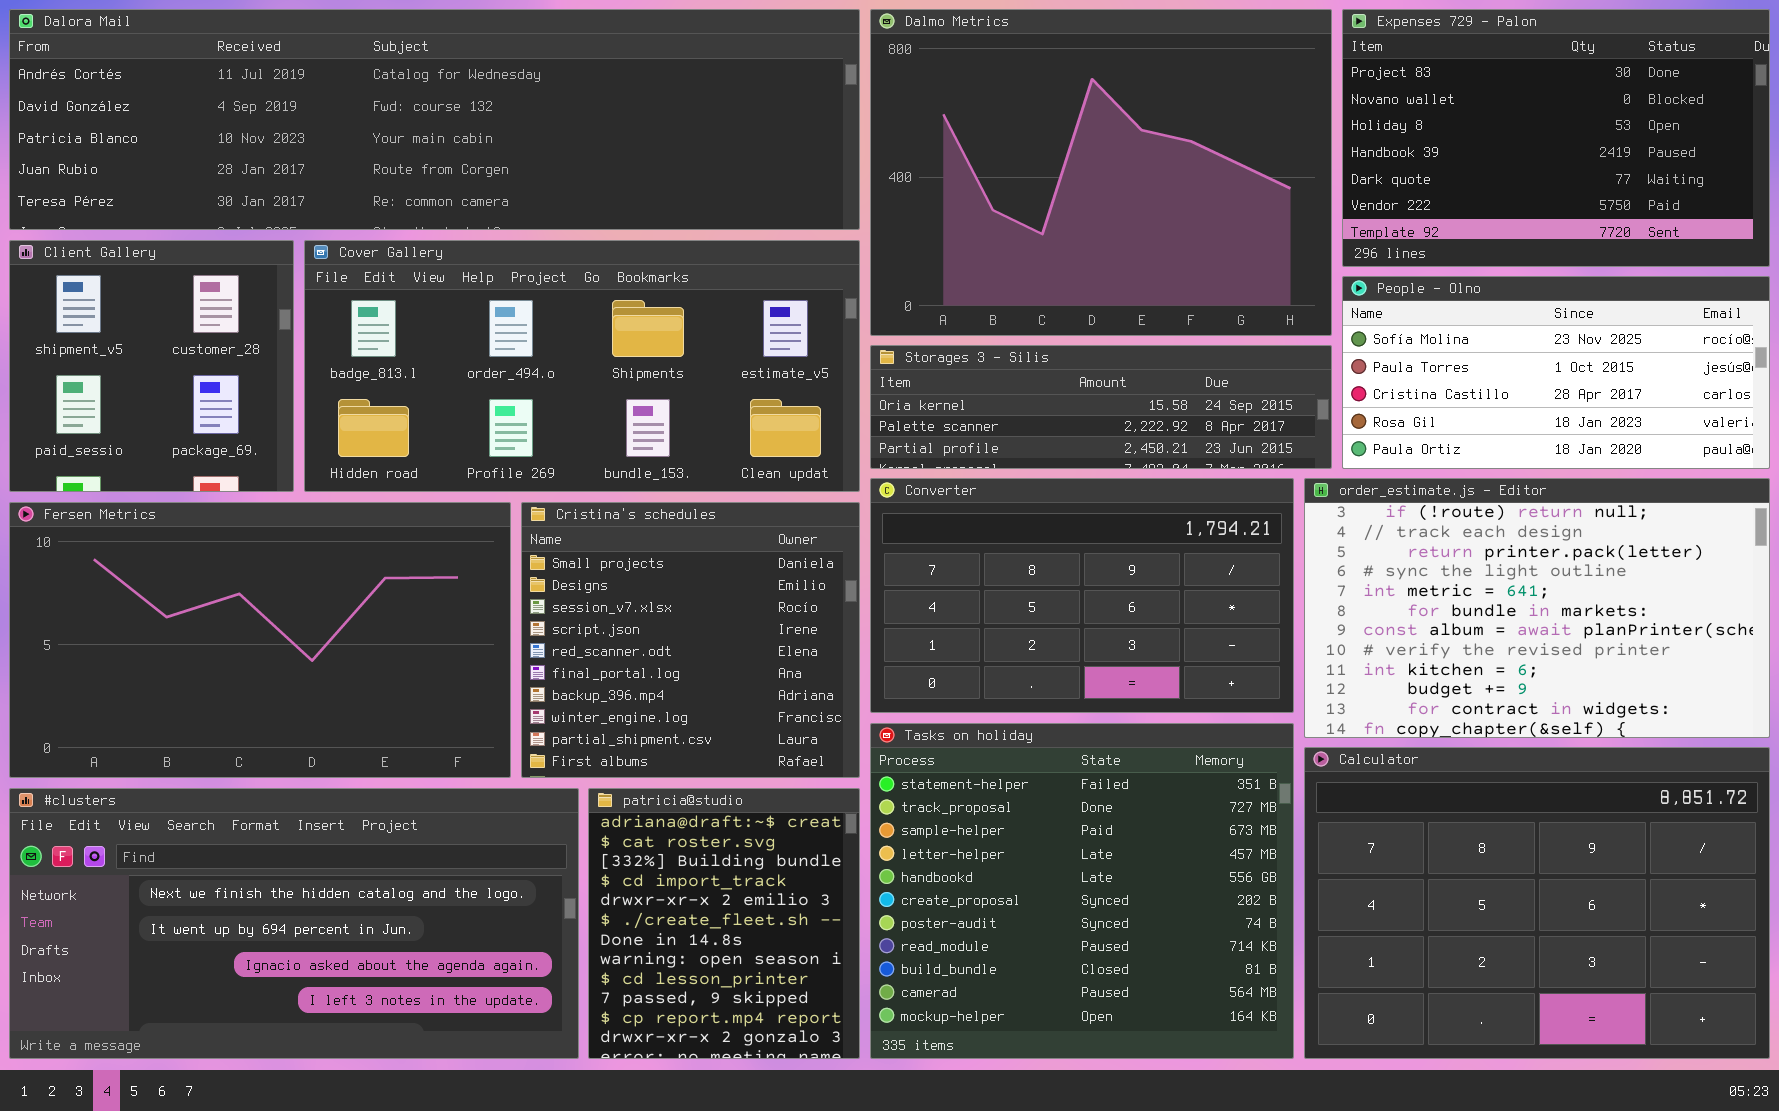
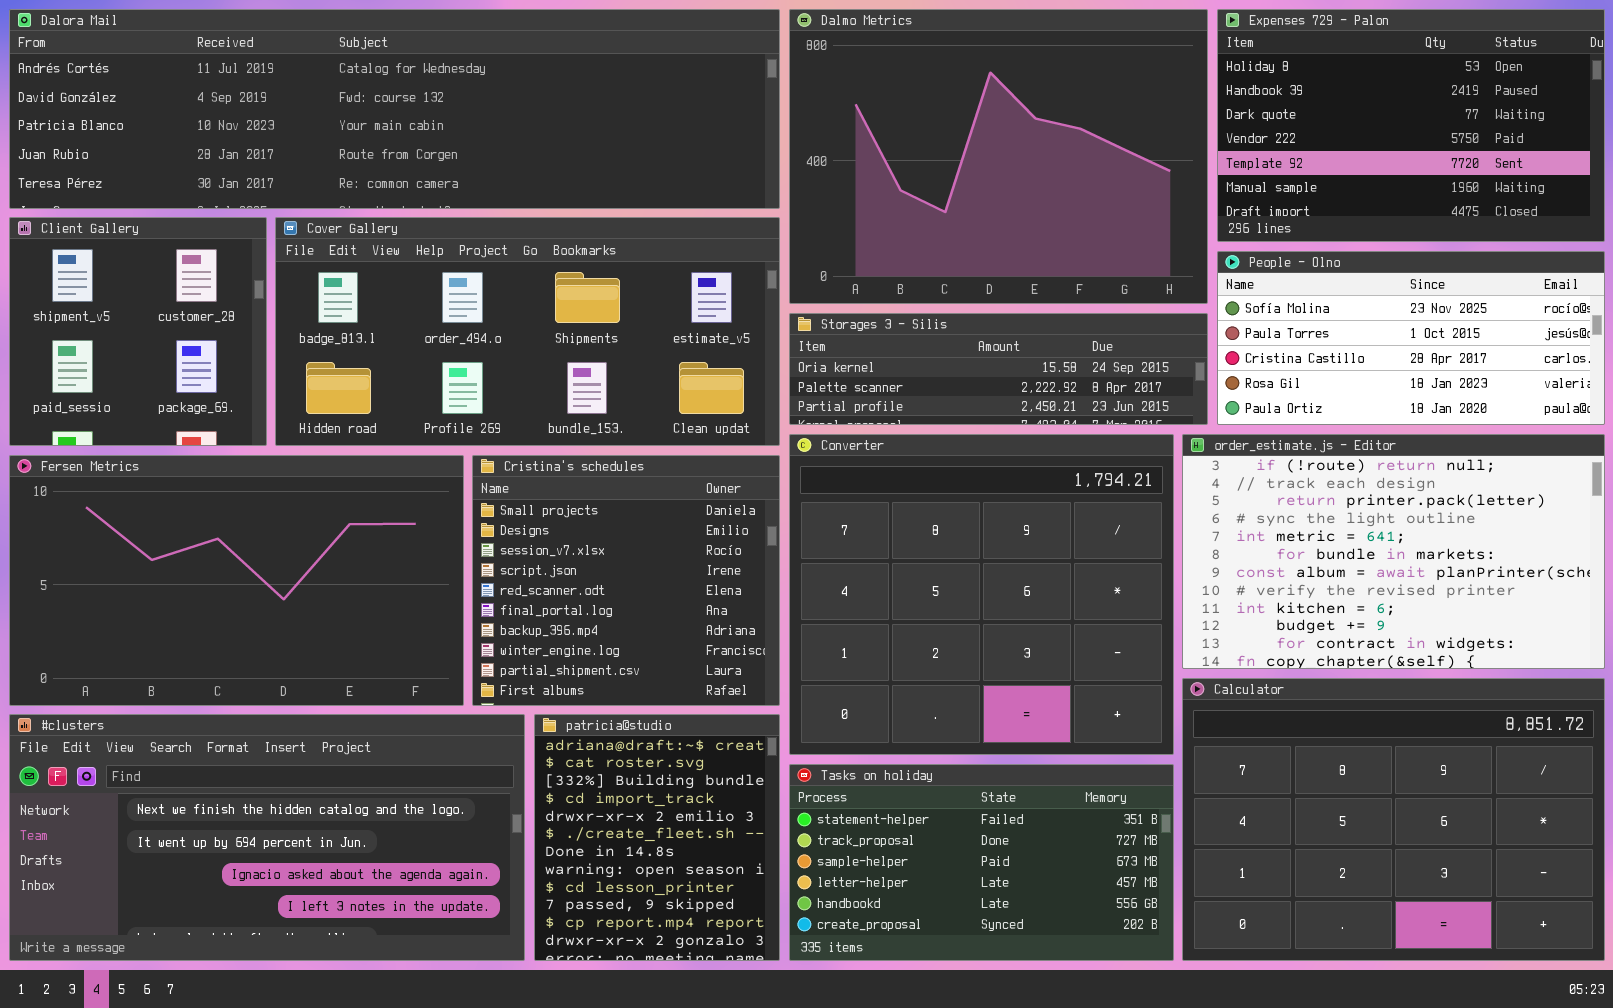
Expenses 729 - Palon: [1342,9,1770,267] -> [1217,9,1605,242], scrolled down 2 rows
Converter: [870,478,1294,713] -> [789,434,1174,755], resized
Tasks on holiday: [870,723,1294,1059] -> [789,764,1174,961], resized

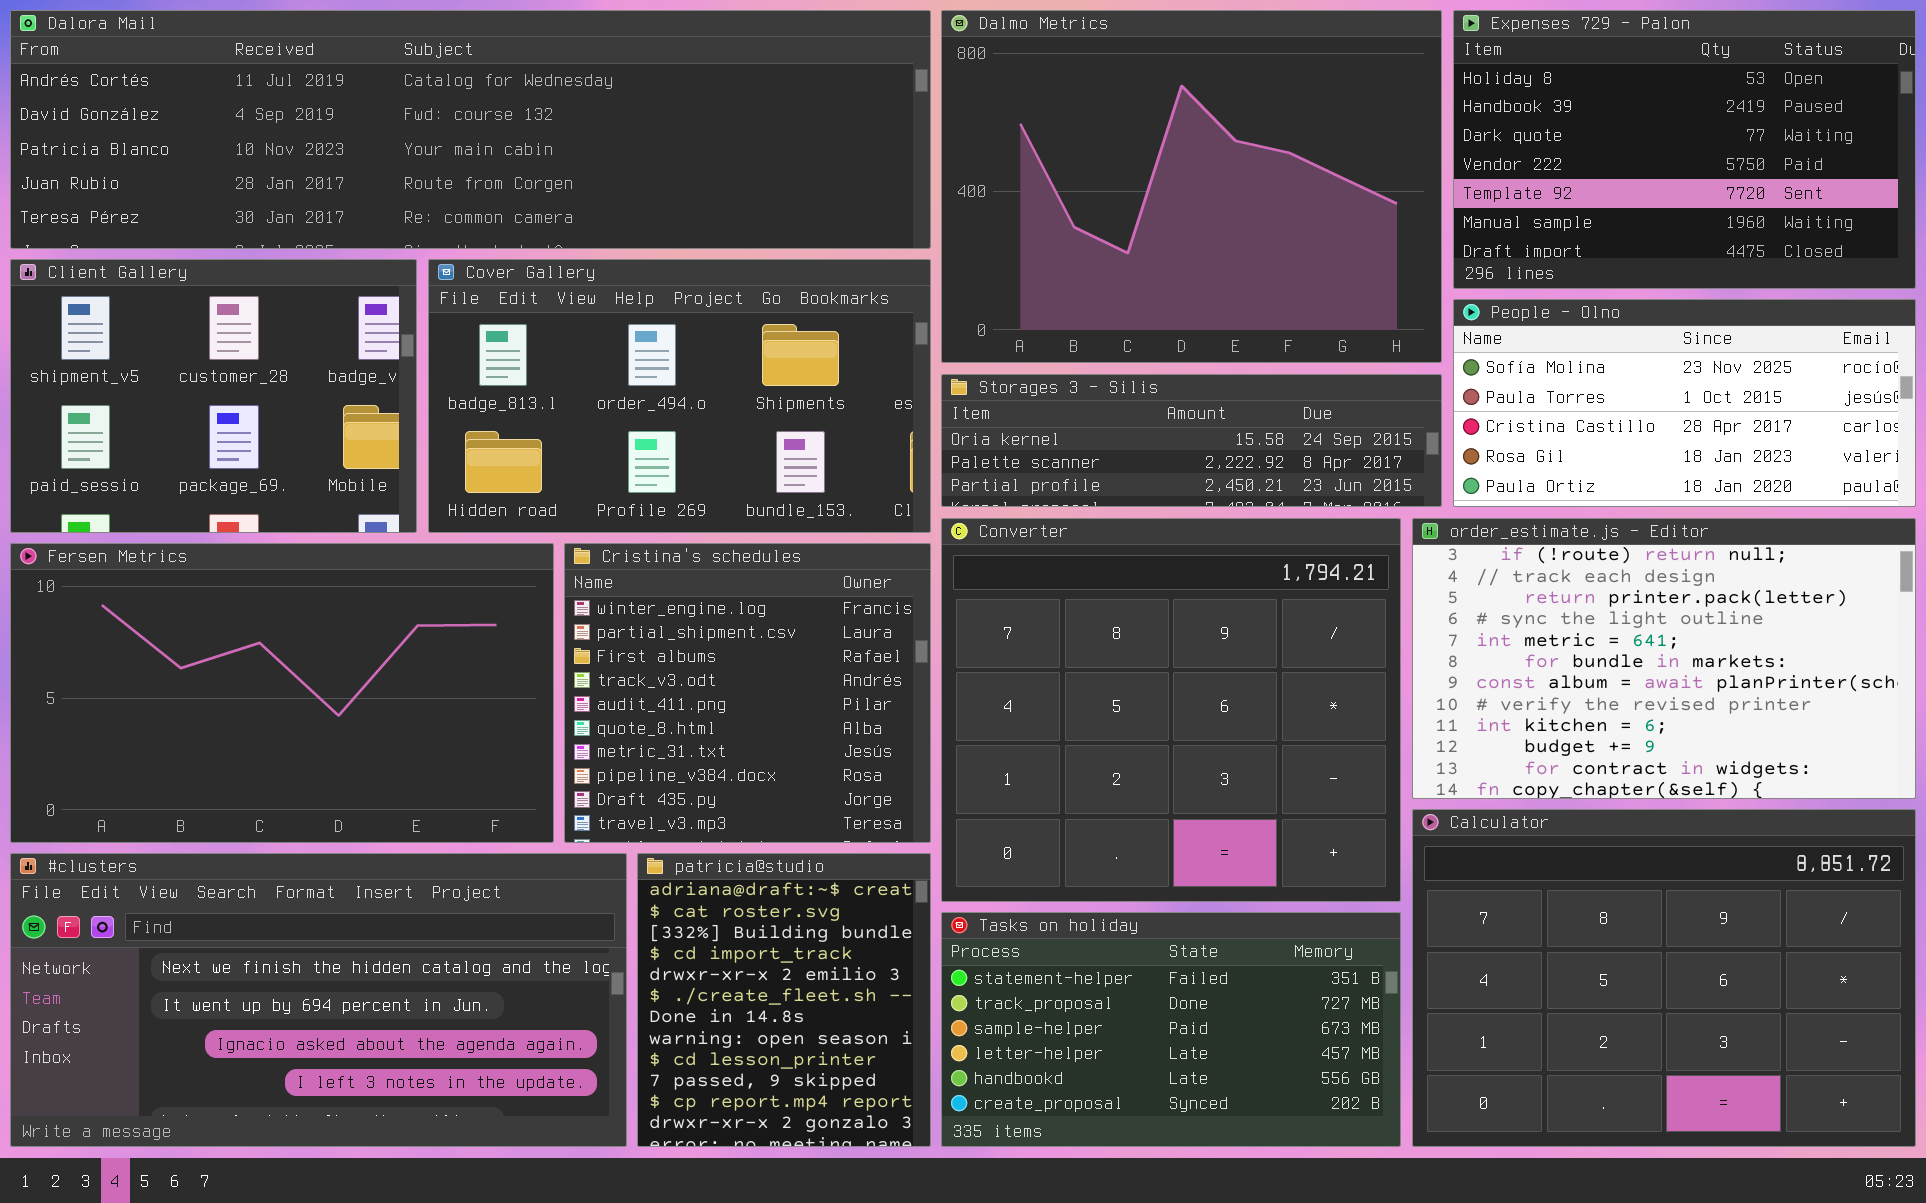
Client Gallery: [9,217,267,446] -> [10,259,417,533], resized
Cover Gallery: [275,217,780,446] -> [428,259,931,533], resized
Cristina's schedules: [472,455,780,706] -> [564,543,931,843], scrolled down 7 rows

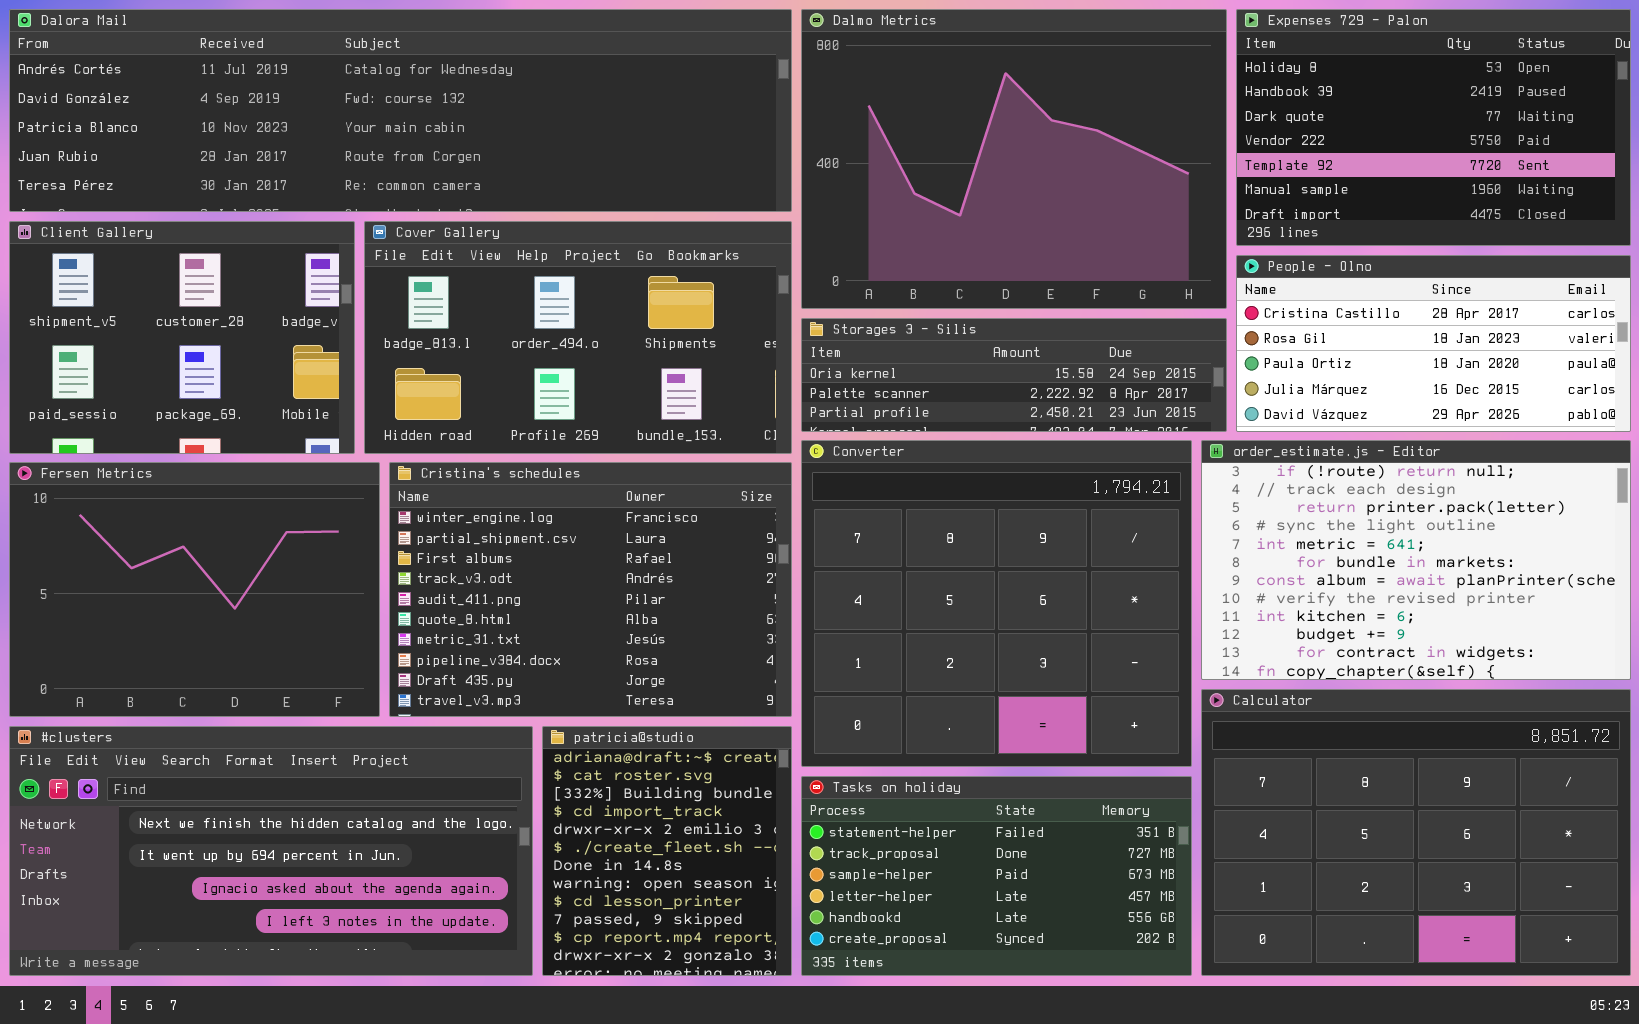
People - Olno: [1453,299,1916,507] -> [1236,255,1631,432], scrolled down 2 rows
Fersen Metrics: [10,543,554,843] -> [9,462,380,717], resized
Cristina's schedules: [564,543,931,843] -> [389,462,792,717], resized

